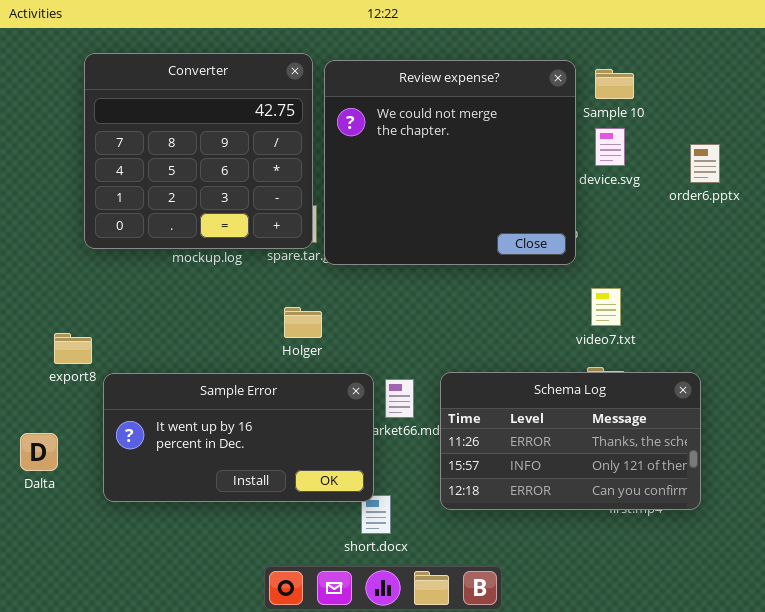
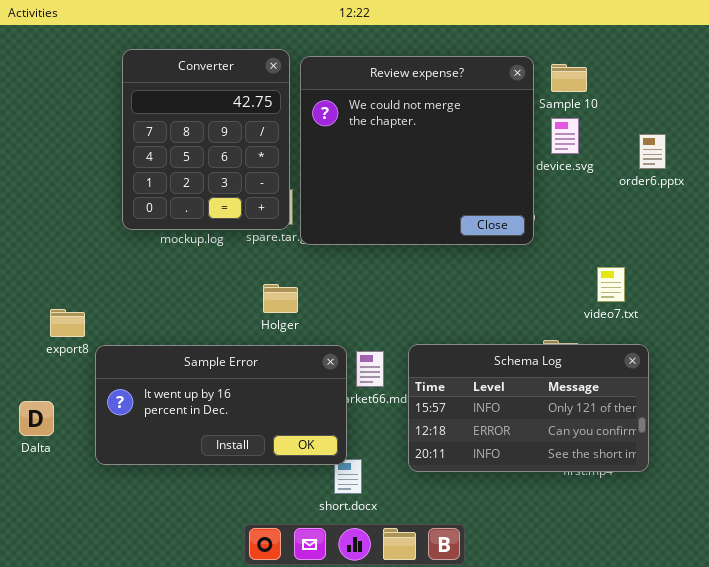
Converter: [84,53,313,249] -> [122,49,290,230], resized
video7.txt: [591,288,621,326] -> [597,267,625,302], moved
Schema Log: [440,372,701,510] -> [408,344,649,472], scrolled down 1 row

